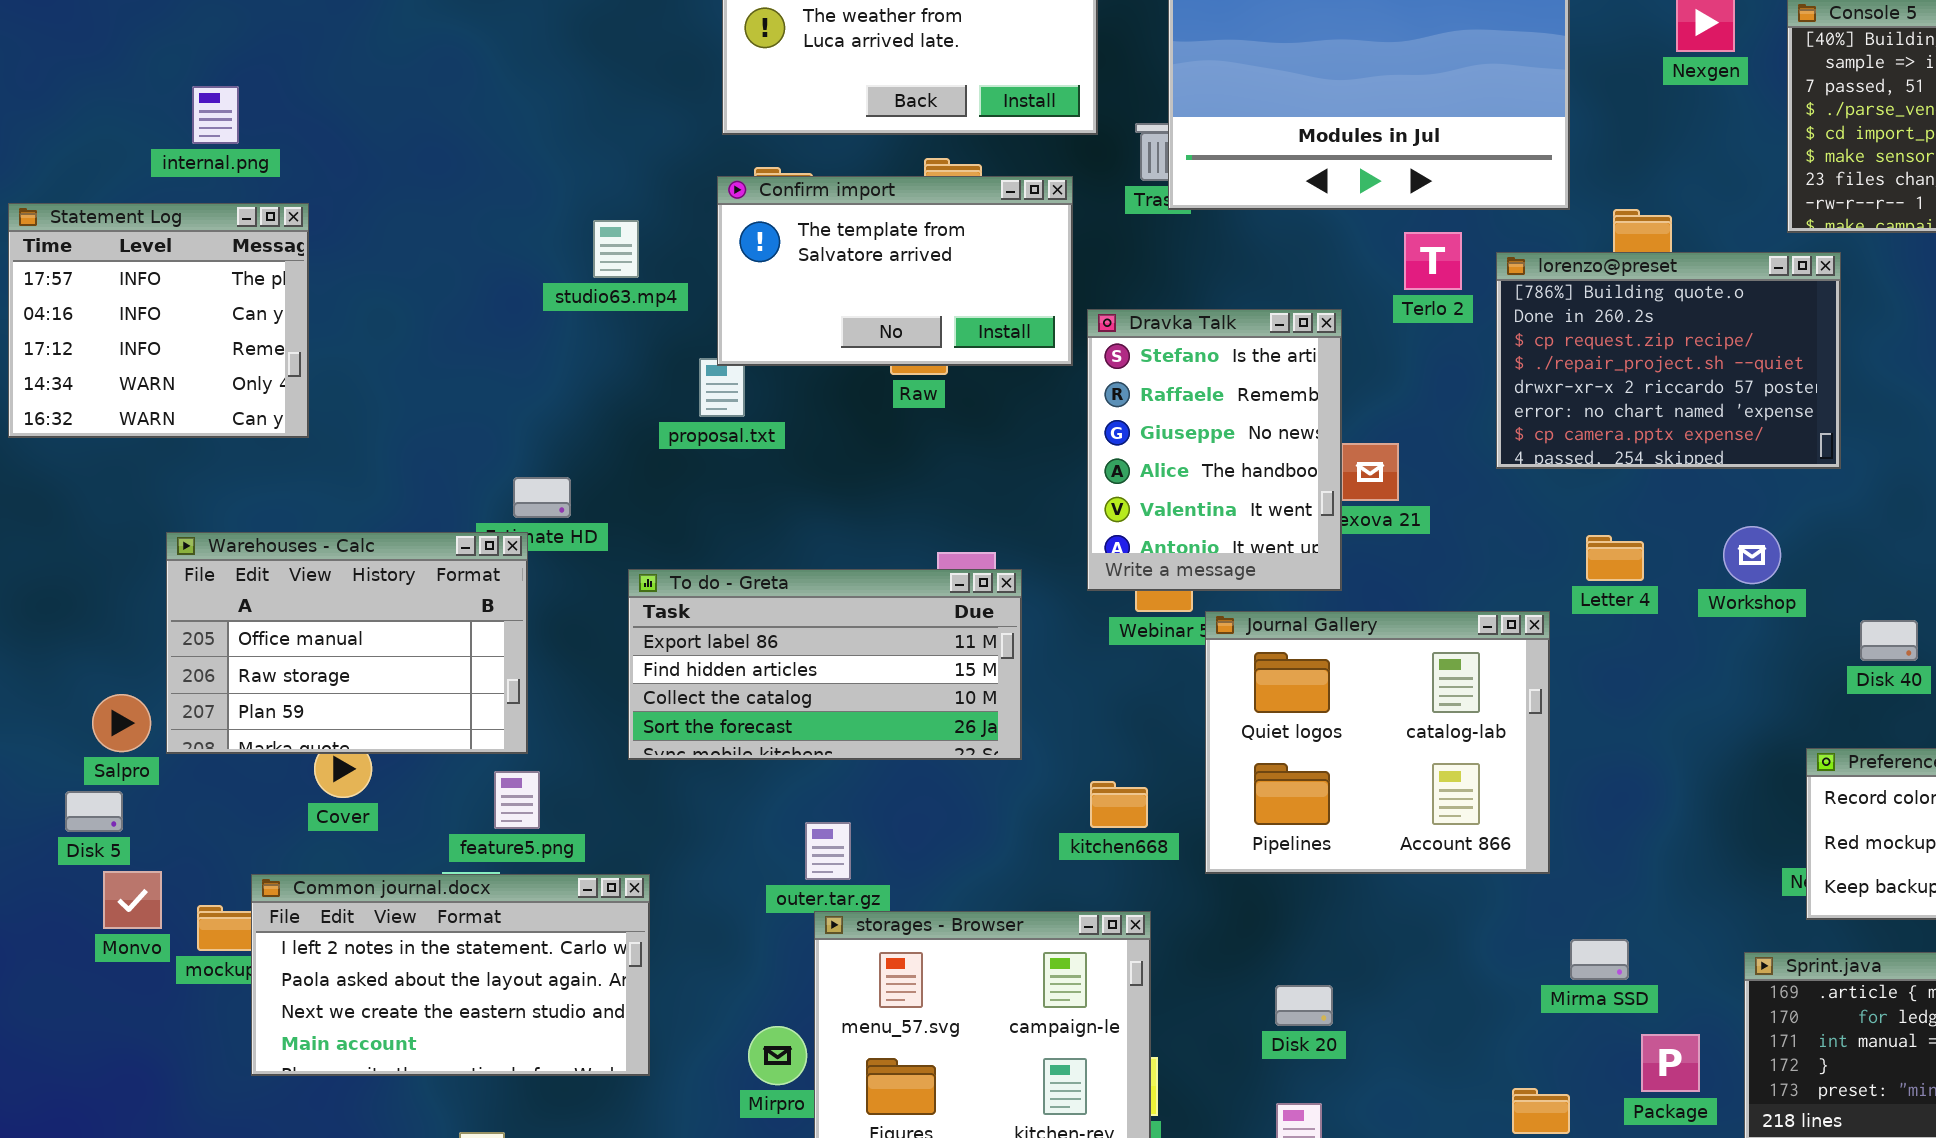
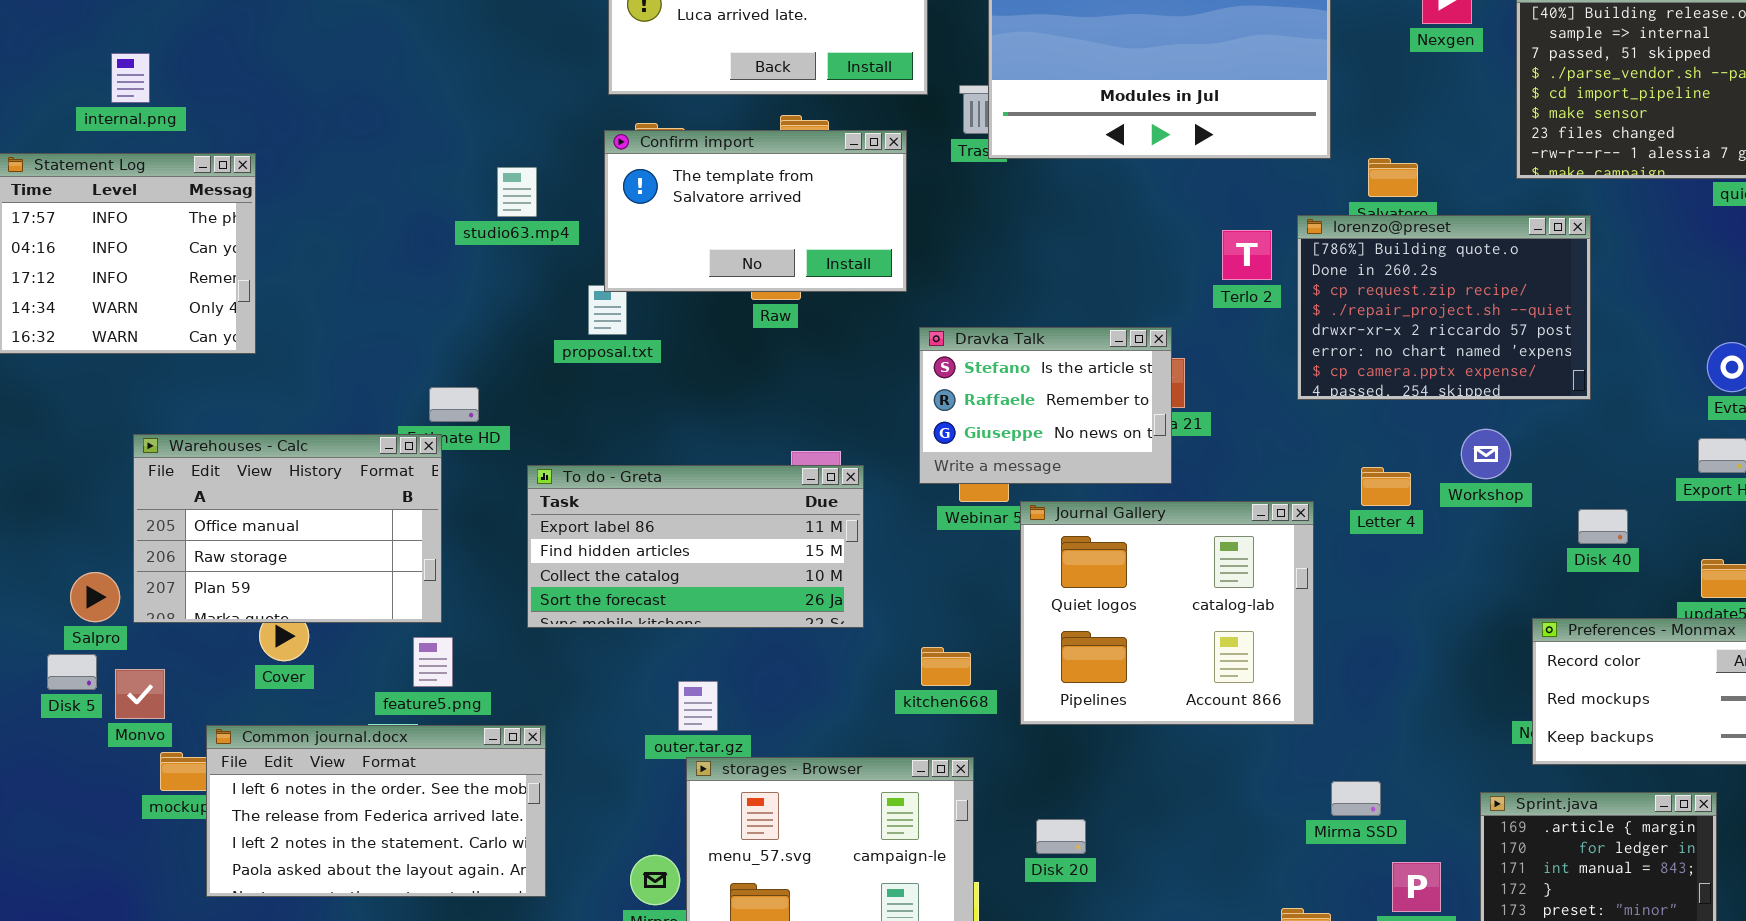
internal.png: [192,86,239,144] -> [111,53,150,103], moved
Terlo 2: [1404,232,1462,290] -> [1222,230,1272,280], moved
lorenzo@preset: [1496,252,1841,469] -> [1297,215,1591,400], moved
Dravka Talk: [1087,309,1342,591] -> [919,327,1172,484], resized
Letter 4: [1586,535,1644,581] -> [1361,467,1411,506], moved
Monvo: [103,871,162,929] -> [115,669,165,719], moved
Common journal.docx: [251,874,650,1076] -> [206,725,546,897], scrolled up 2 rows
Disk 20: [1275,985,1333,1026] -> [1036,819,1086,854], moved

